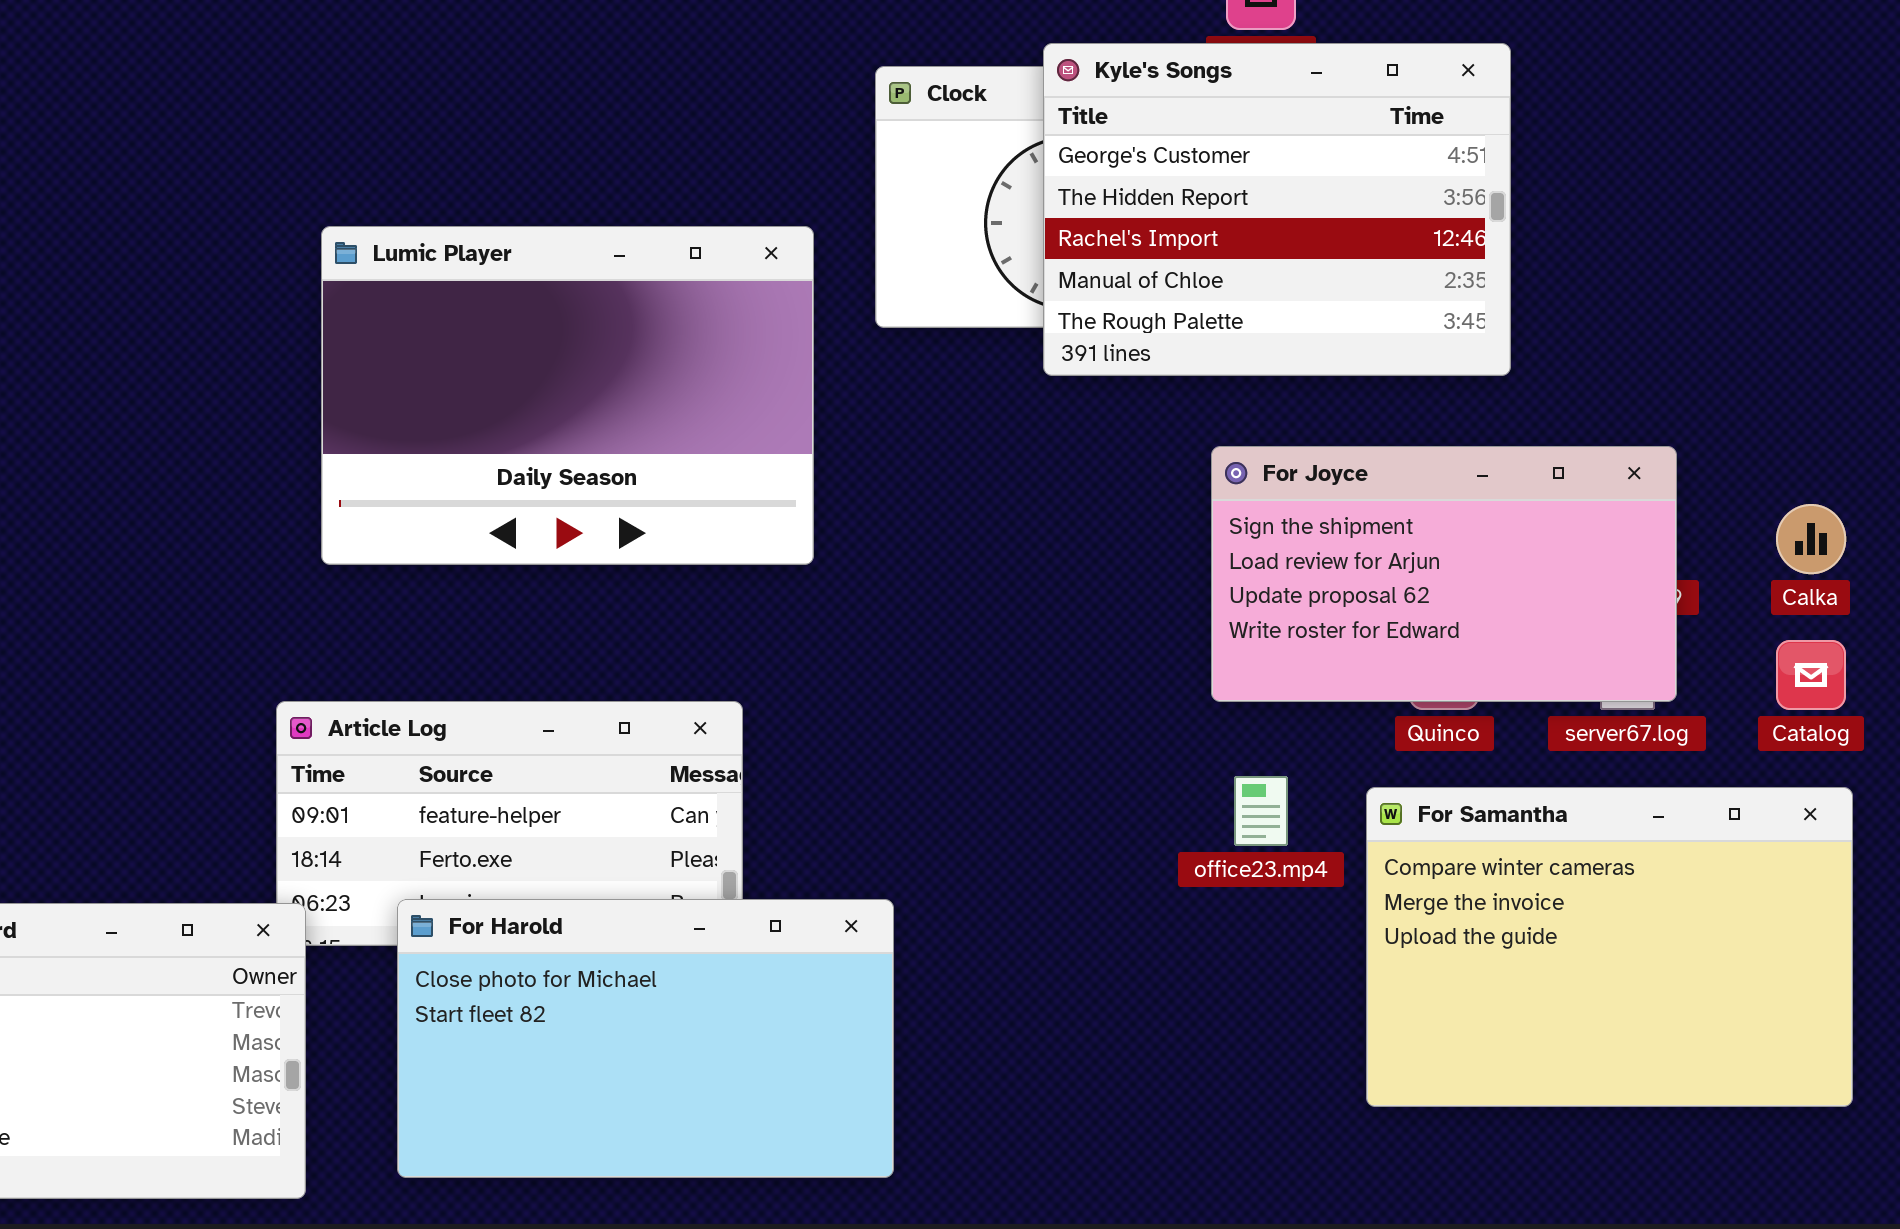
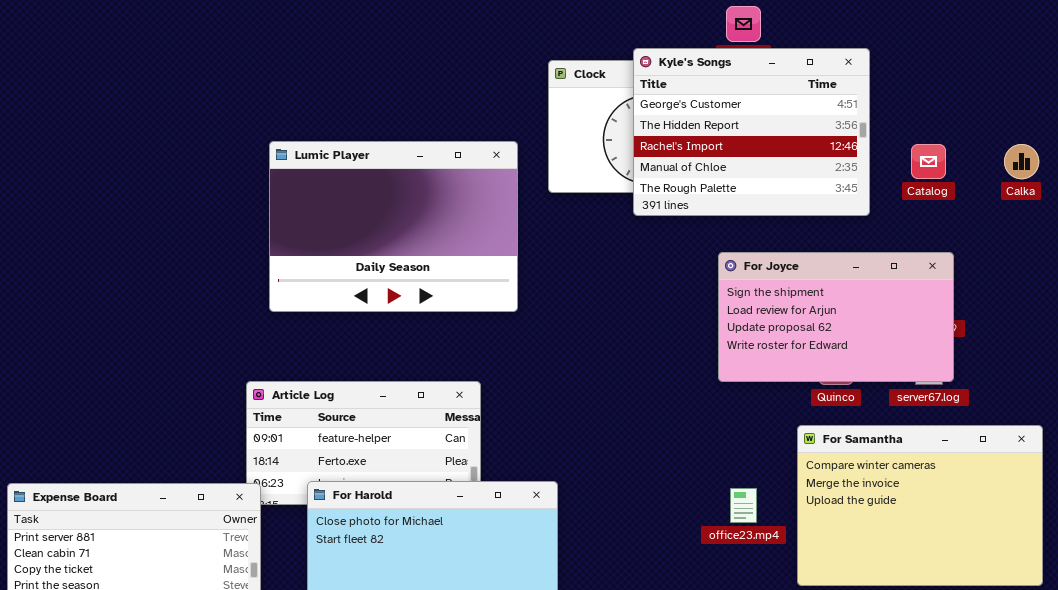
Calka: [1776,504,1846,574] -> [1004,144,1039,179], moved
Catalog: [1776,640,1846,710] -> [911,144,946,179], moved
office23.mp4: [1234,776,1288,846] -> [730,488,757,523], moved

